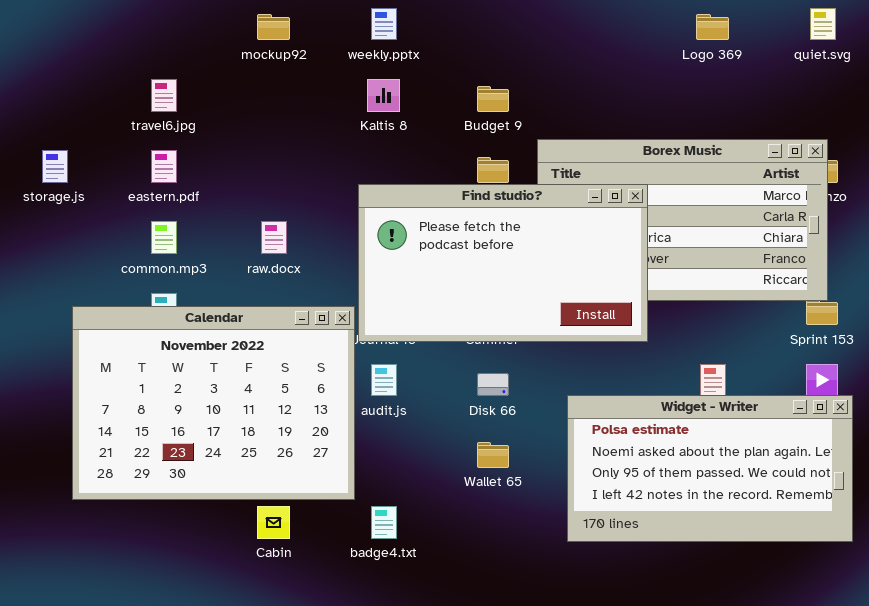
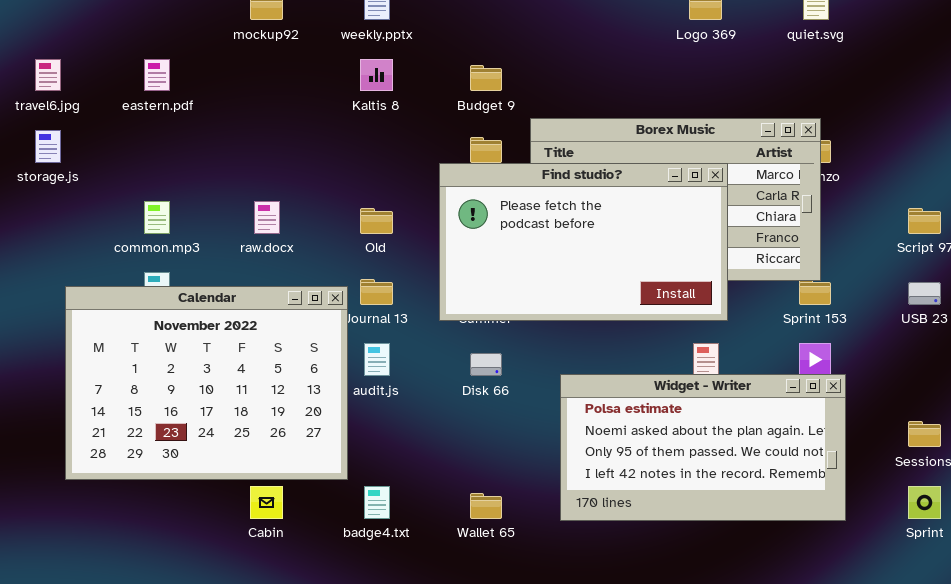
travel6.jpg: [151,79,177,112] -> [35,59,61,91], moved
eastern.pdf: [151,150,177,183] -> [144,59,170,91], moved
Find studio?: [358,184,648,342] -> [439,163,728,321], moved
Wallet 65: [477,442,509,468] -> [470,493,502,519], moved

